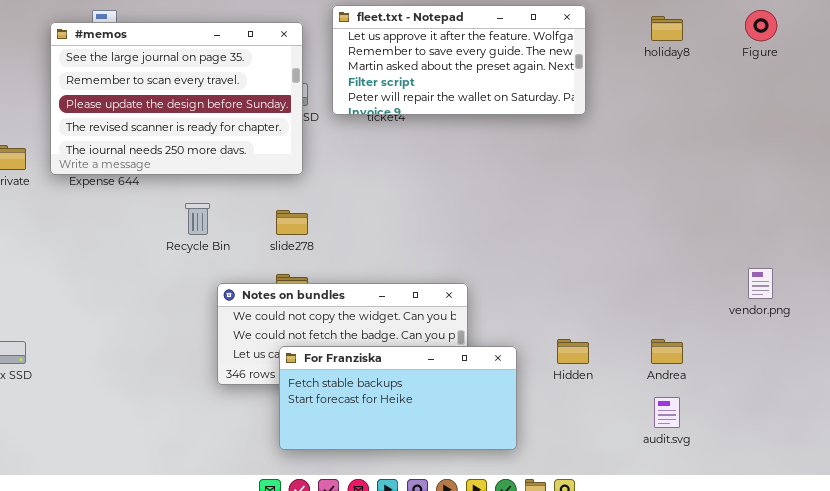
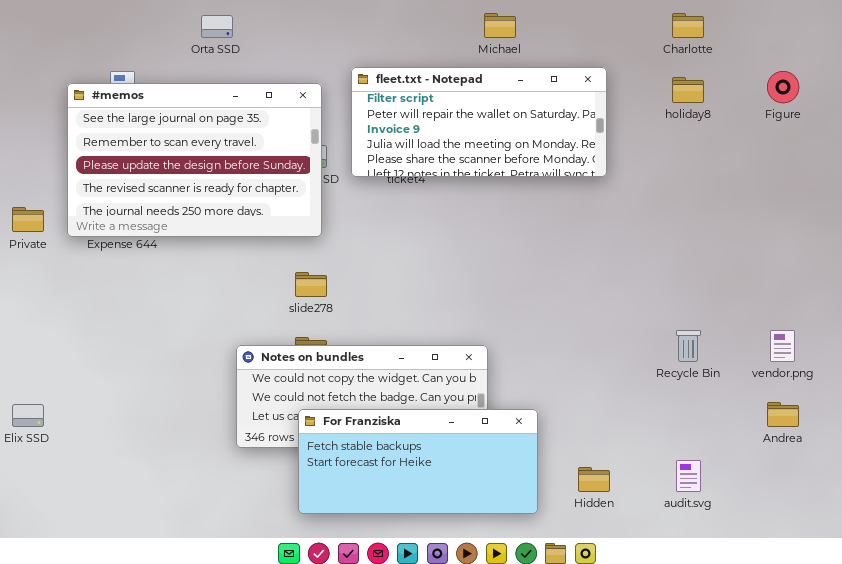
fleet.txt - Notepad: [332,5,586,115] -> [351,67,607,177], scrolled down 3 rows
Recycle Bin: [185,203,210,235] -> [676,330,701,362], moved
Hidden: [557,339,589,364] -> [578,467,610,492], moved
Andrea: [651,339,683,364] -> [767,402,799,427], moved

